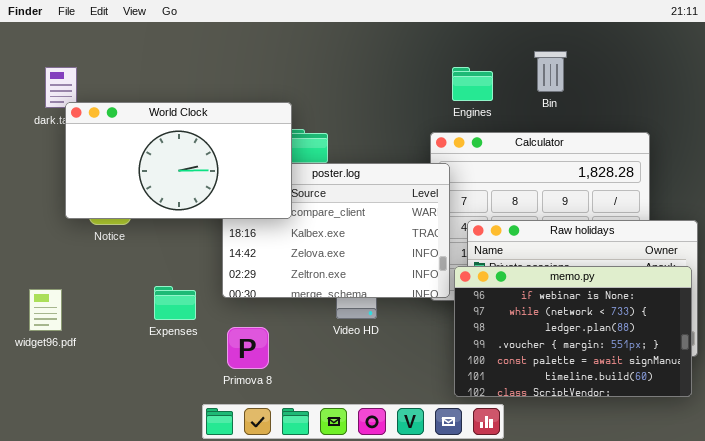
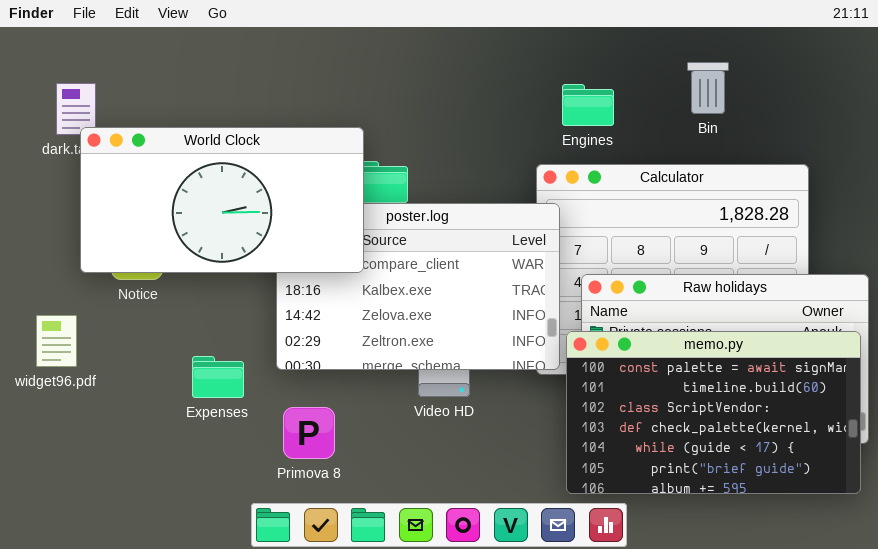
Bin: [534,51,567,92] -> [687,62,729,114], moved
memo.py: [454,266,692,397] -> [566,331,861,494], scrolled down 4 rows
widget96.pdf: [29,289,62,331] -> [36,315,77,367], moved

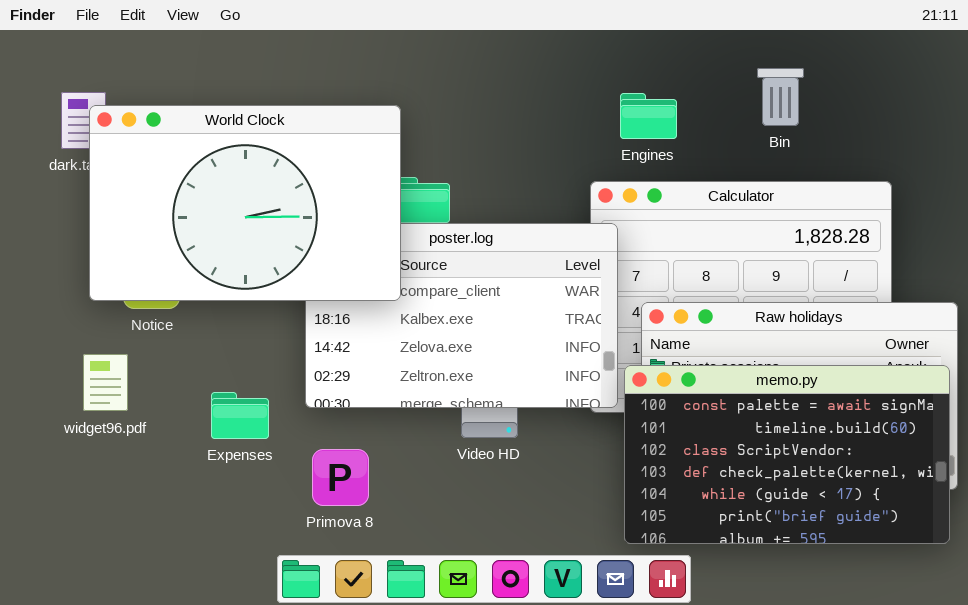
World Clock: [80,127,364,273] -> [89,105,401,301], resized
widget96.pdf: [36,315,77,367] -> [83,354,128,411], moved

